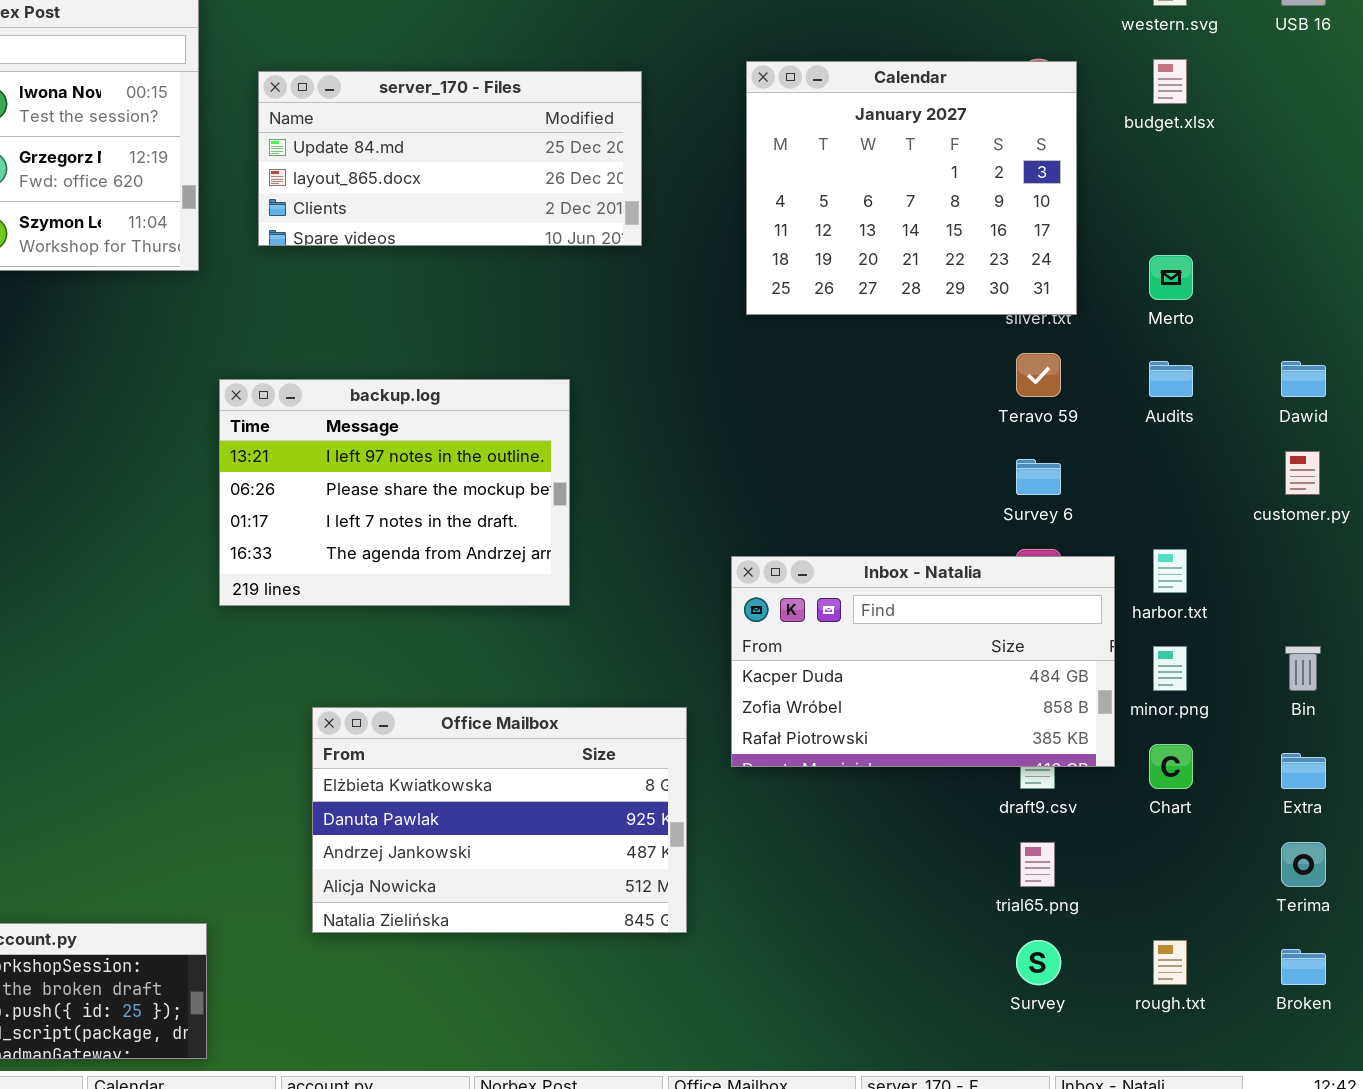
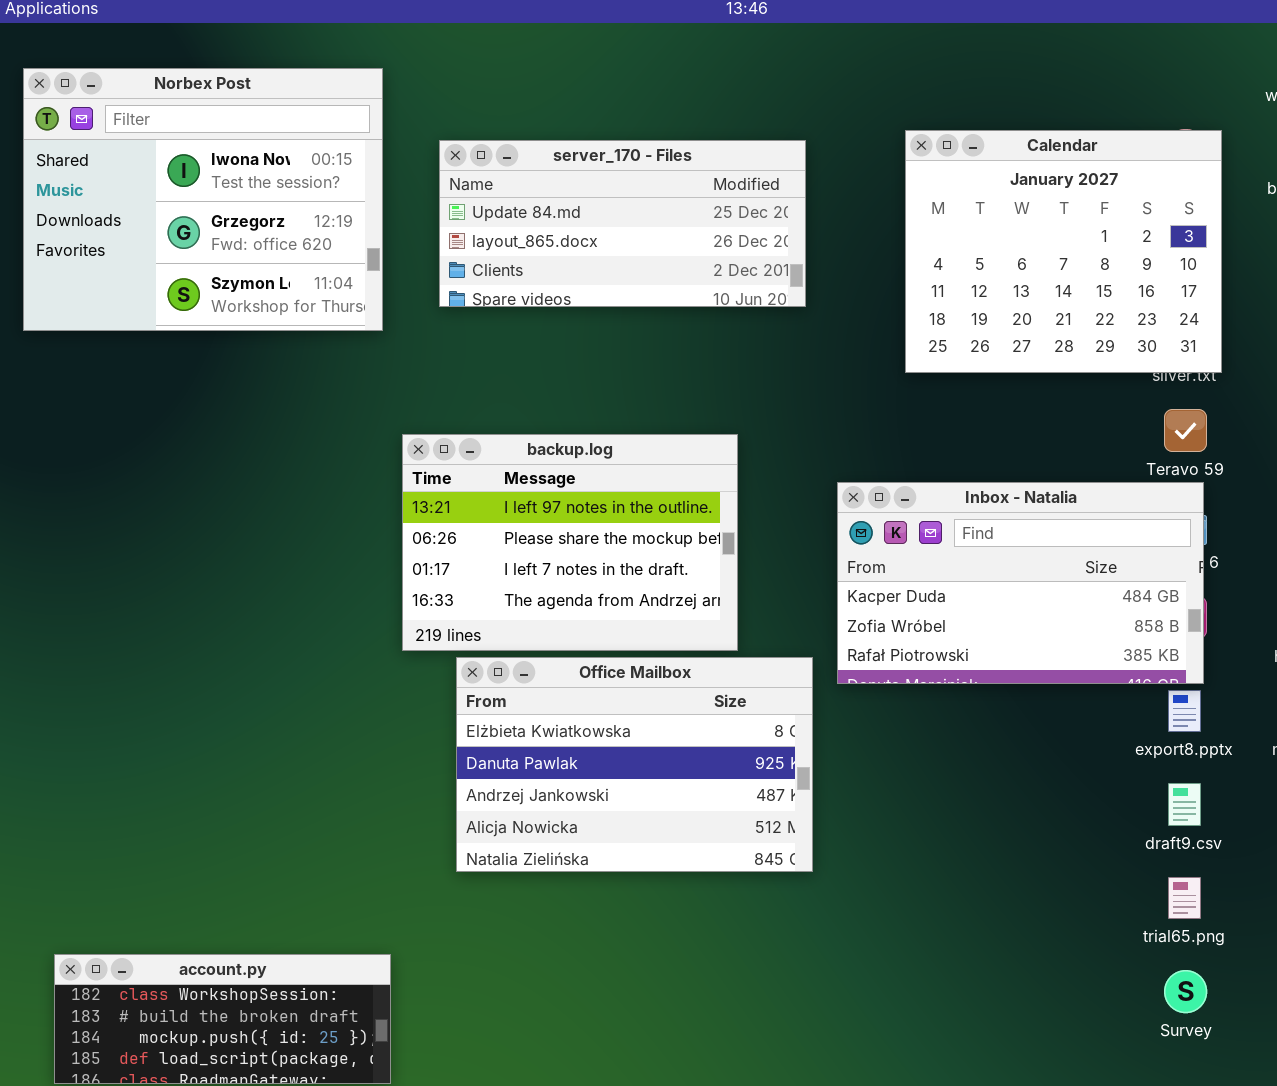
Inbox - Natalia: [731,556,1115,767] -> [837,482,1204,684], moved
Office Mailbox: [312,707,687,933] -> [456,657,813,872], moved

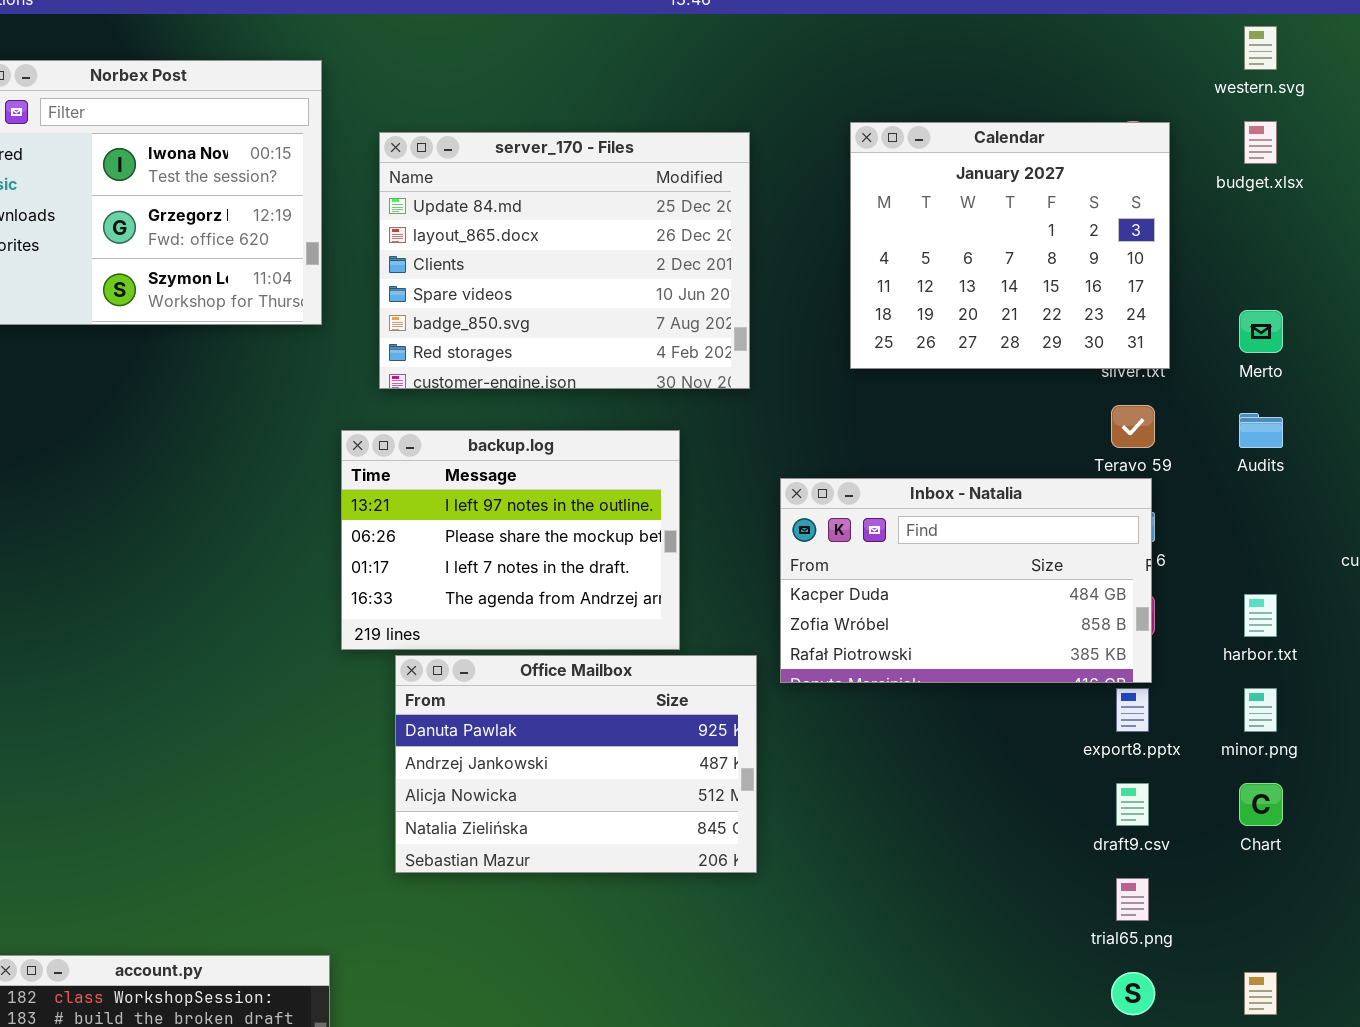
server_170 - Files: [439,140,806,307] -> [379,132,750,389], resized
Office Mailbox: [456,657,813,872] -> [395,655,757,873], scrolled down 1 row

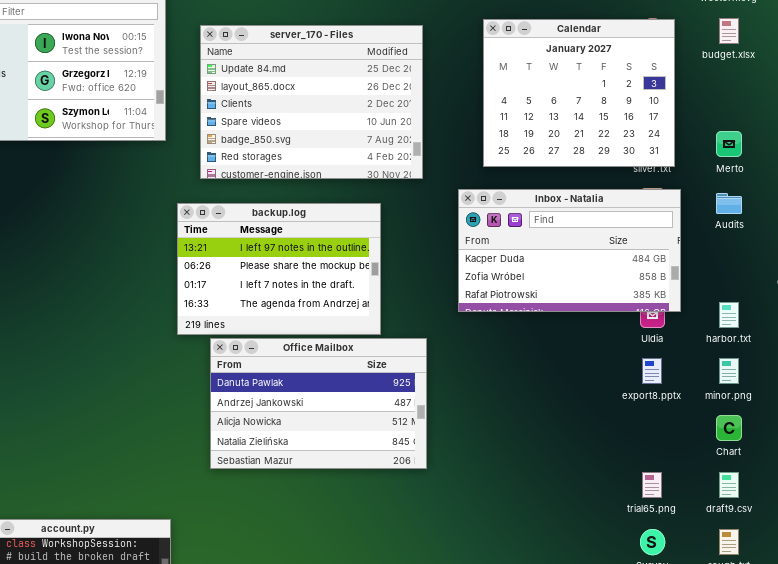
Inbox - Natalia: [780,478,1152,683] -> [458,189,681,312], moved
draft9.csv: [1116,783,1149,826] -> [719,472,739,498], moved

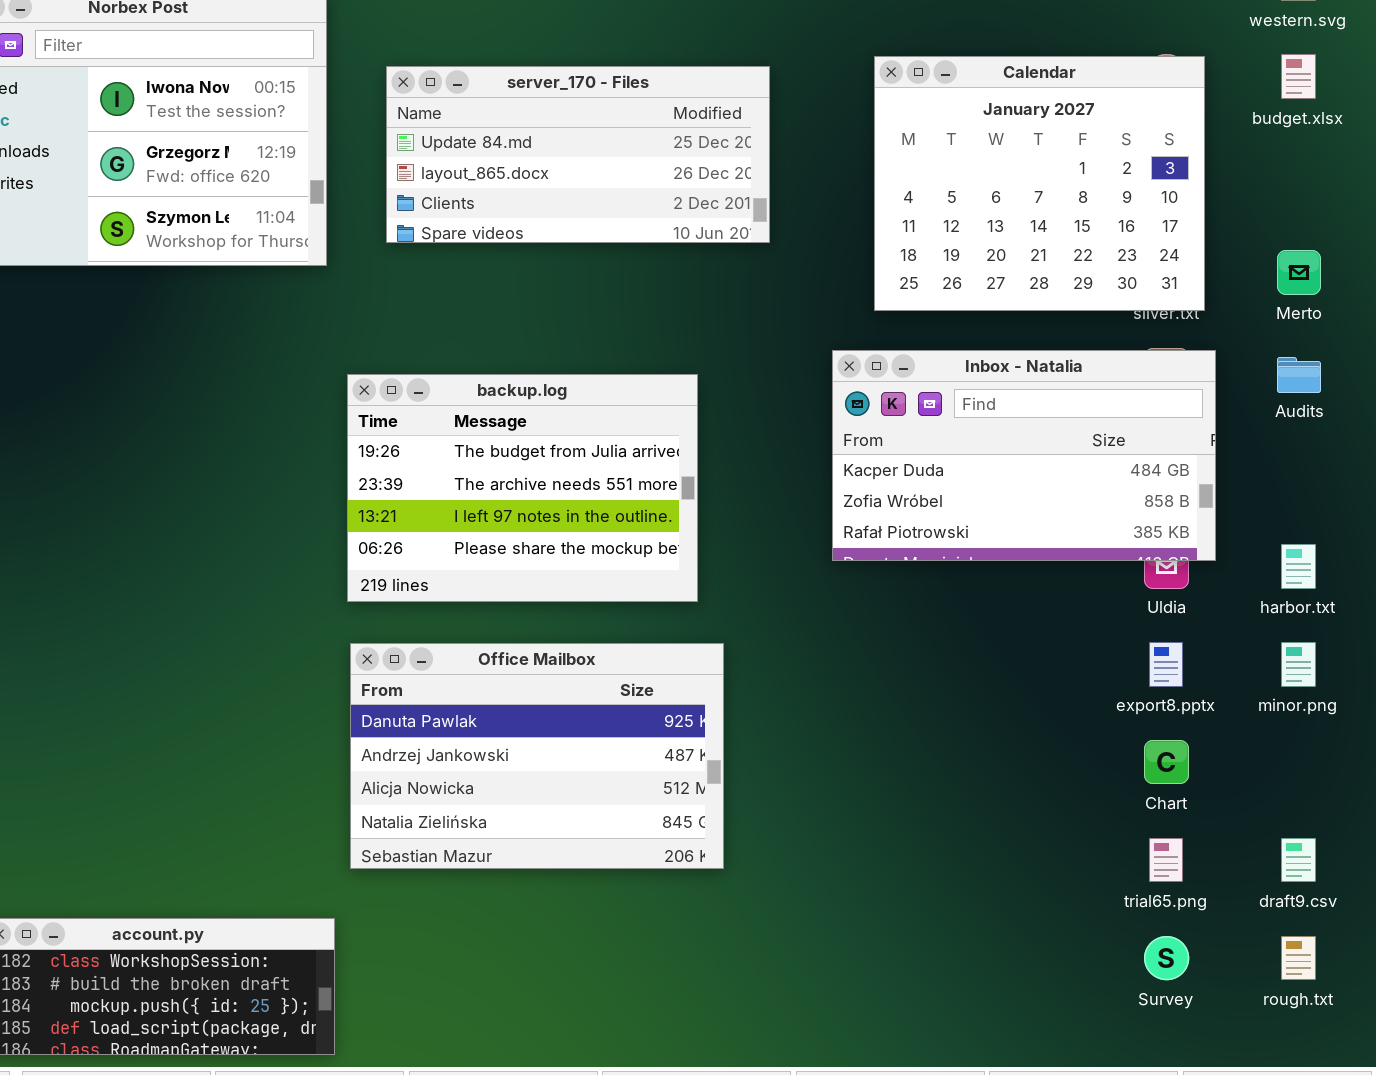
server_170 - Files: [200,25,423,179] -> [386,66,770,243], resized
backup.log: [177,203,381,335] -> [347,374,698,602], scrolled up 2 rows
Office Mailbox: [210,338,427,469] -> [350,643,724,869], moved
Chart: [716,415,742,441] -> [1144,740,1189,784], moved

